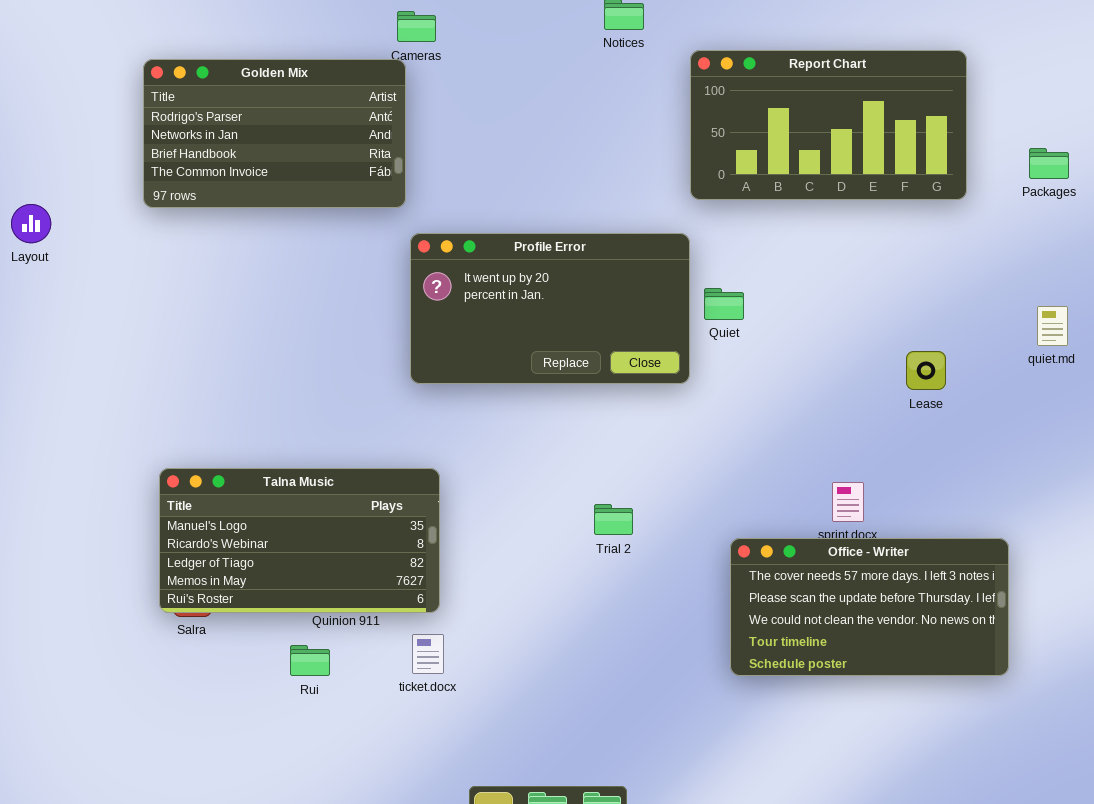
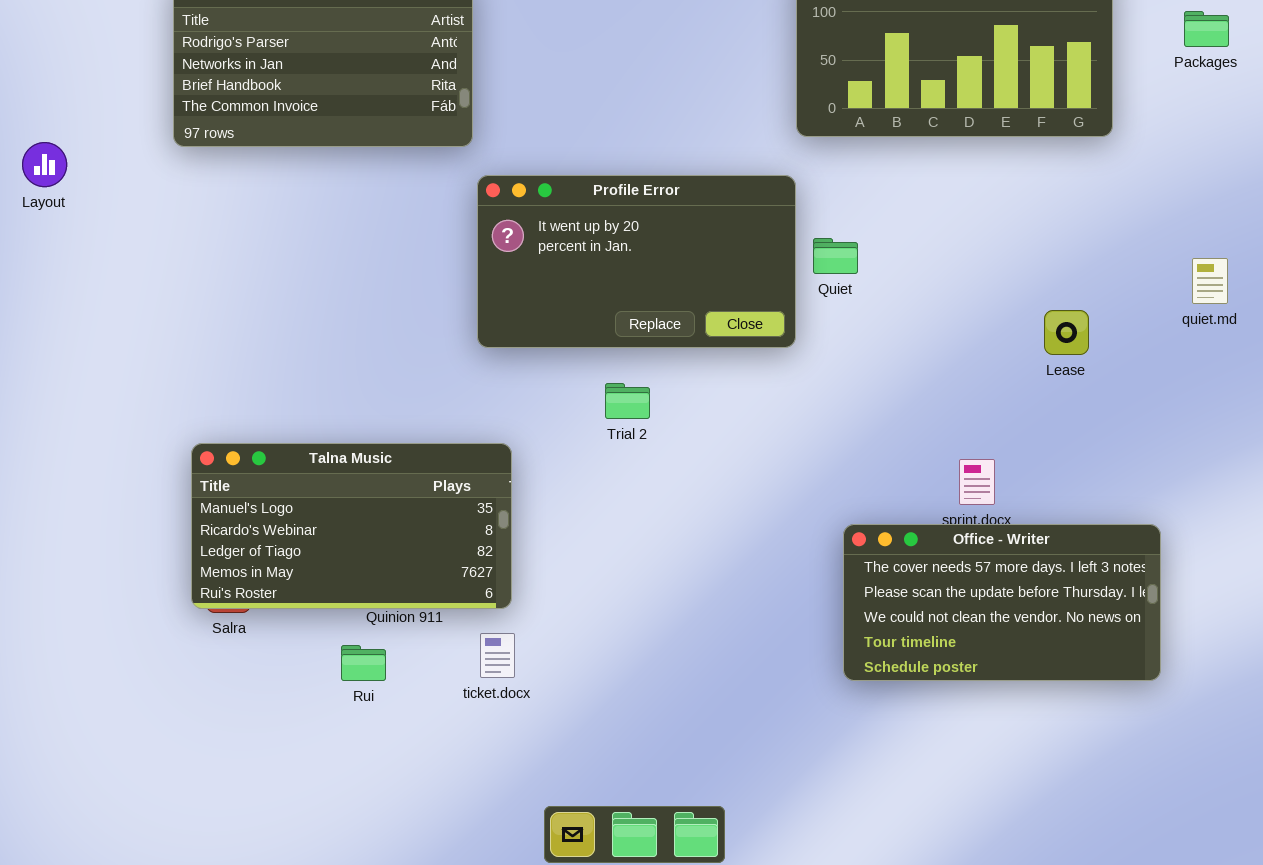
Packages: [1029,148,1069,179] -> [1184,11,1229,47], moved
Trial 2: [594,504,633,535] -> [605,383,650,419], moved

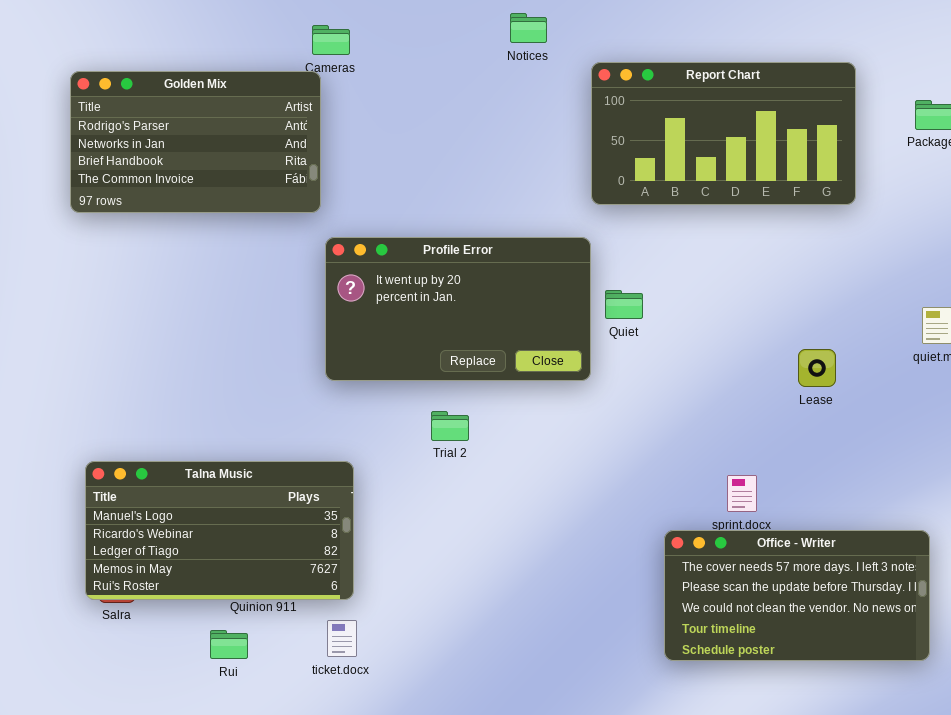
Office - Writer: [843,524,1161,681] -> [664,530,930,661], moved

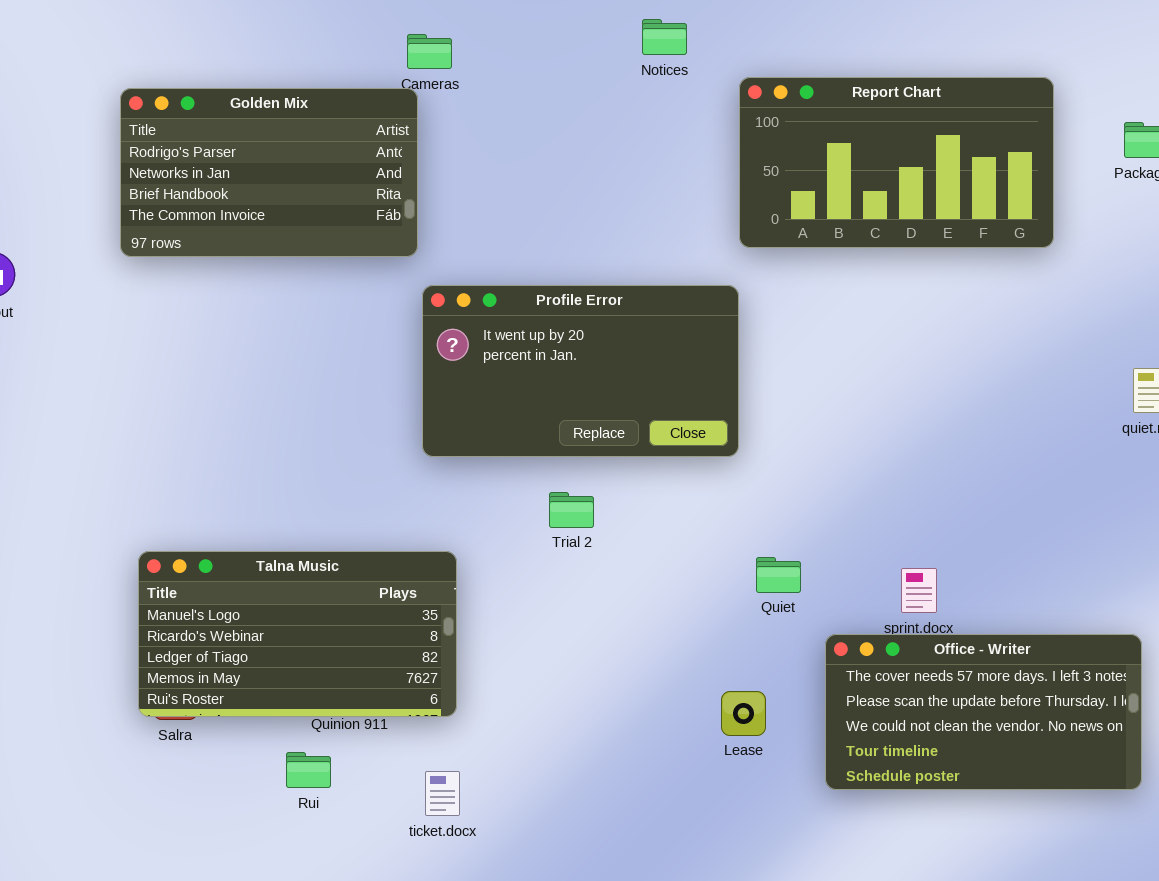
Quiet: [605,290,643,319] -> [756,557,801,593], moved
Lease: [798,349,836,387] -> [721,691,766,736], moved
ticket.docx: [327,620,357,657] -> [425,771,460,816], moved

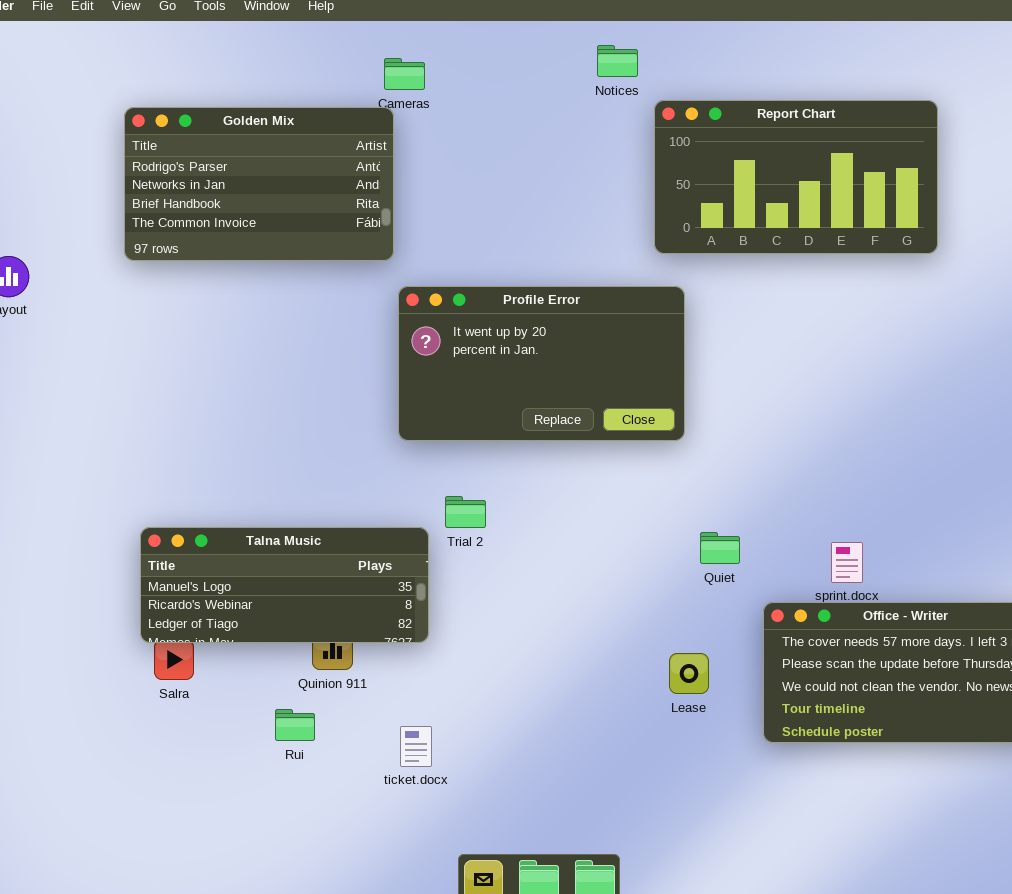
Report Chart: [739,77,1054,248] -> [654,100,938,254], moved
Trial 2: [549,492,594,528] -> [445,496,486,528], moved
Talna Music: [138,551,457,717] -> [140,527,429,643], resized

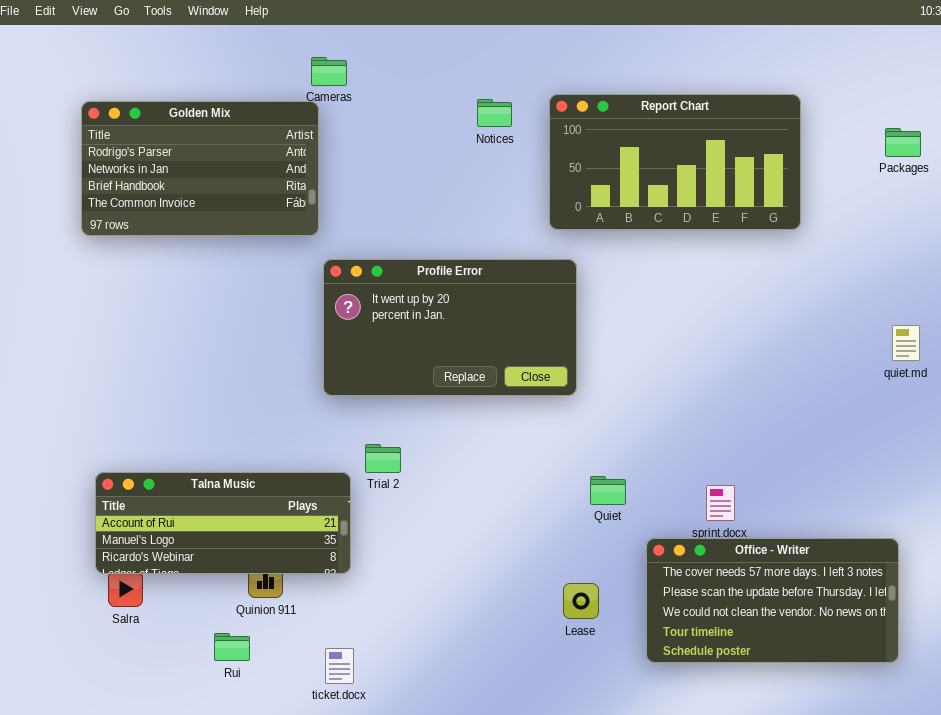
Notices: [597,45,638,77] -> [477,99,512,127], moved
Talna Music: [140,527,429,643] -> [95,472,351,574], scrolled up 1 row

